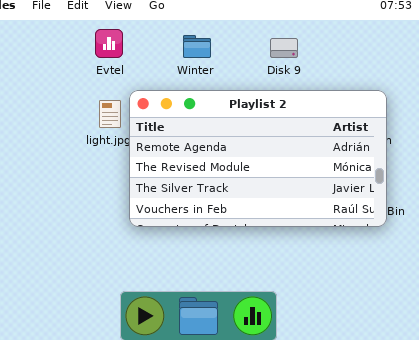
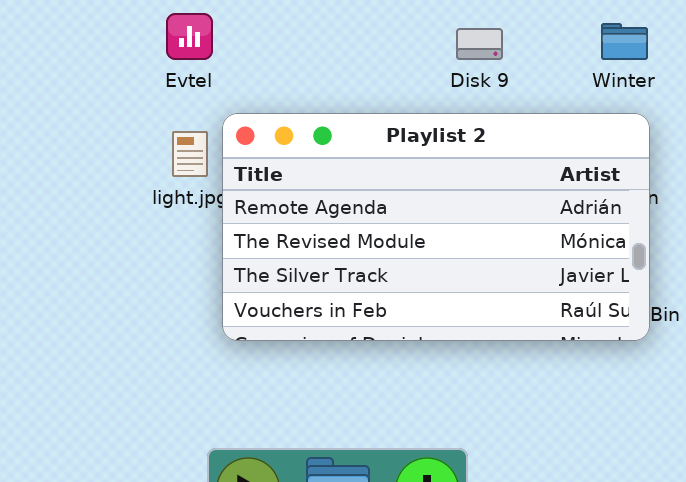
Winter: [183,35,211,58] -> [601,23,648,60], moved

